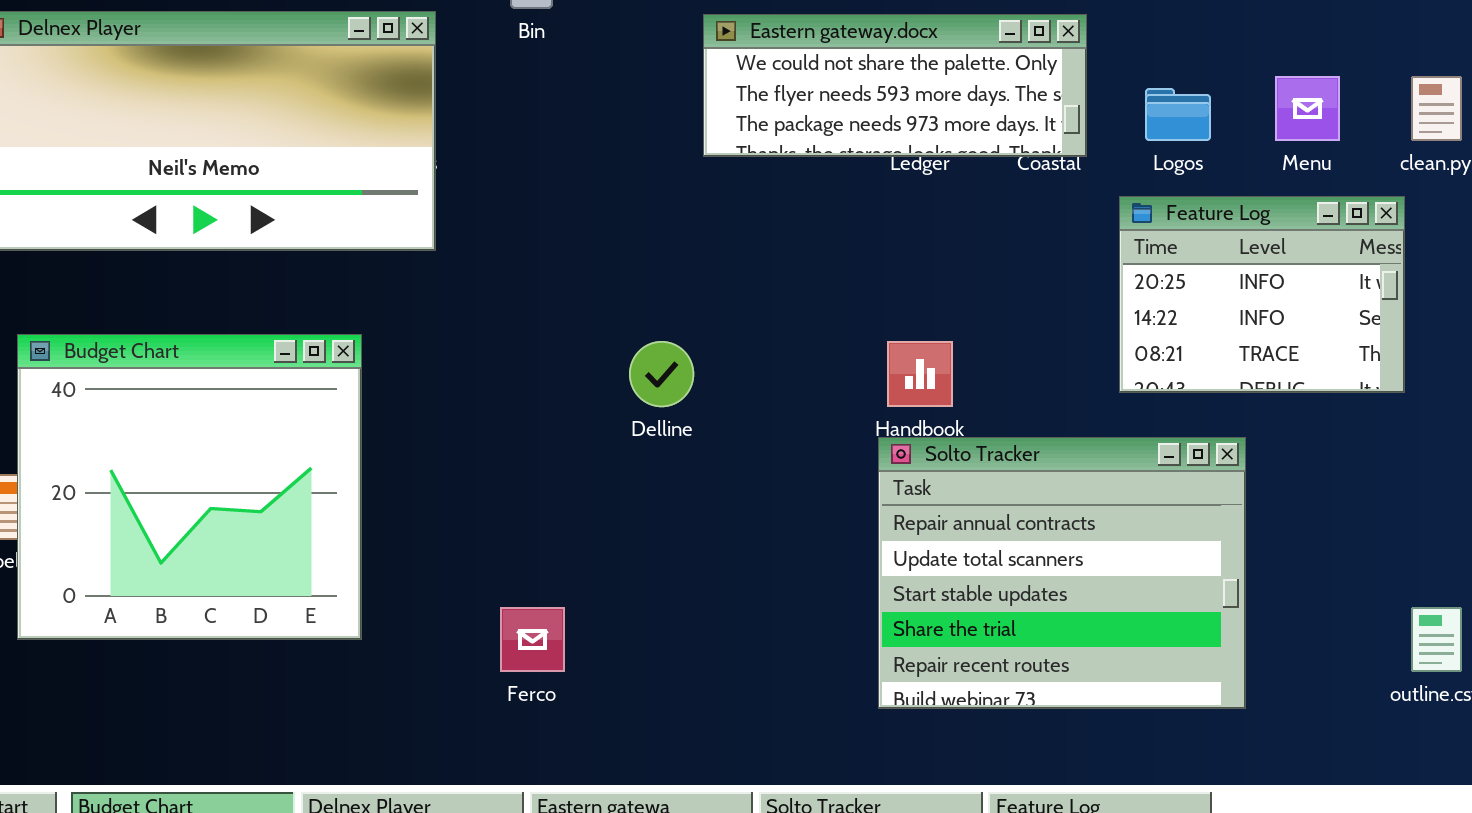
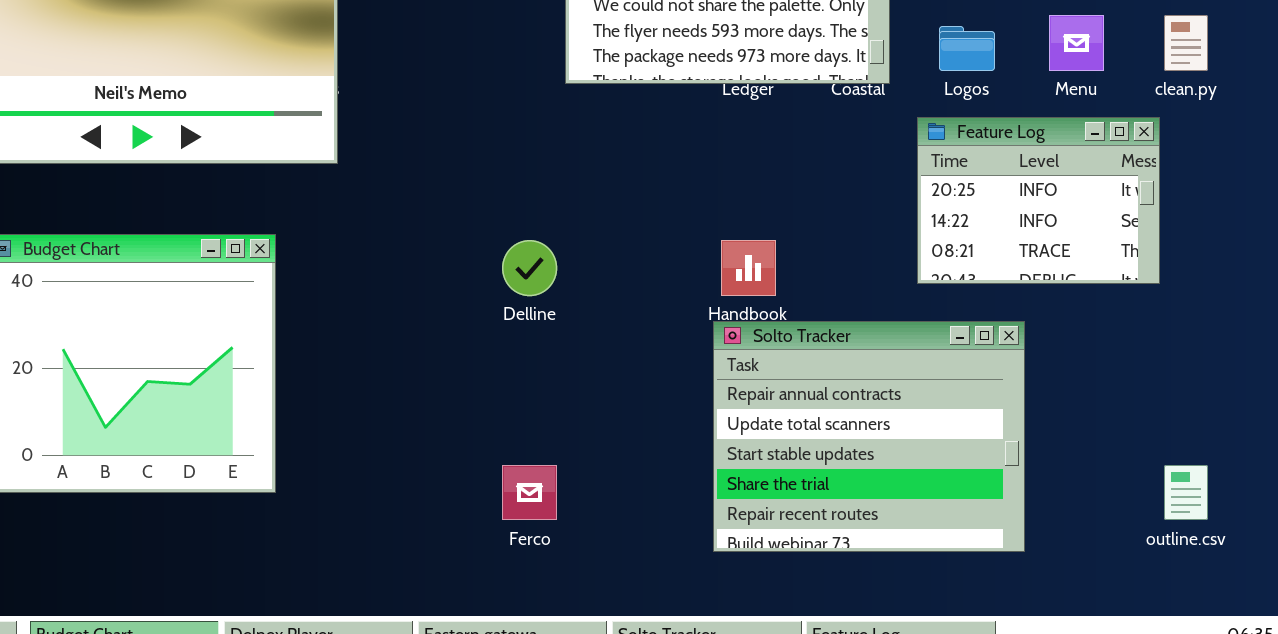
Ferco: [500,607,565,672] -> [502,465,557,520], moved

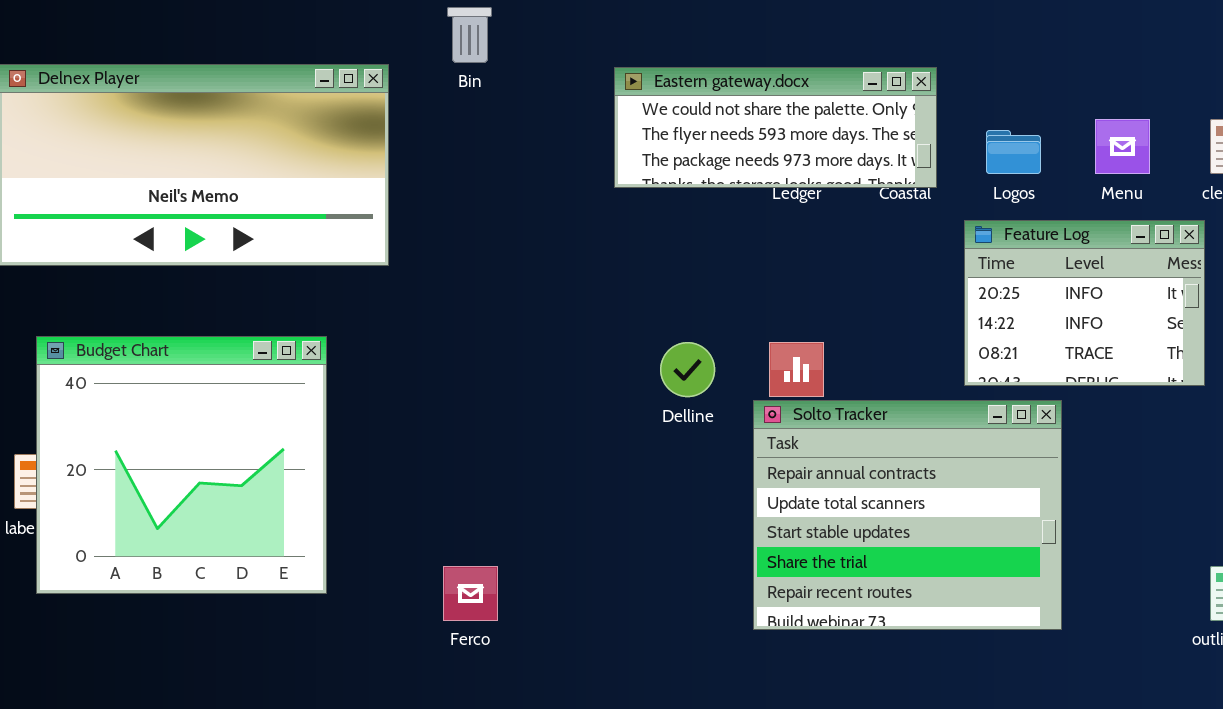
Delline: [502,240,557,296] -> [660,342,715,397], moved
Solto Tracker: [713,321,1025,552] -> [753,400,1062,630], moved
Ferco: [502,465,557,520] -> [443,566,498,621], moved

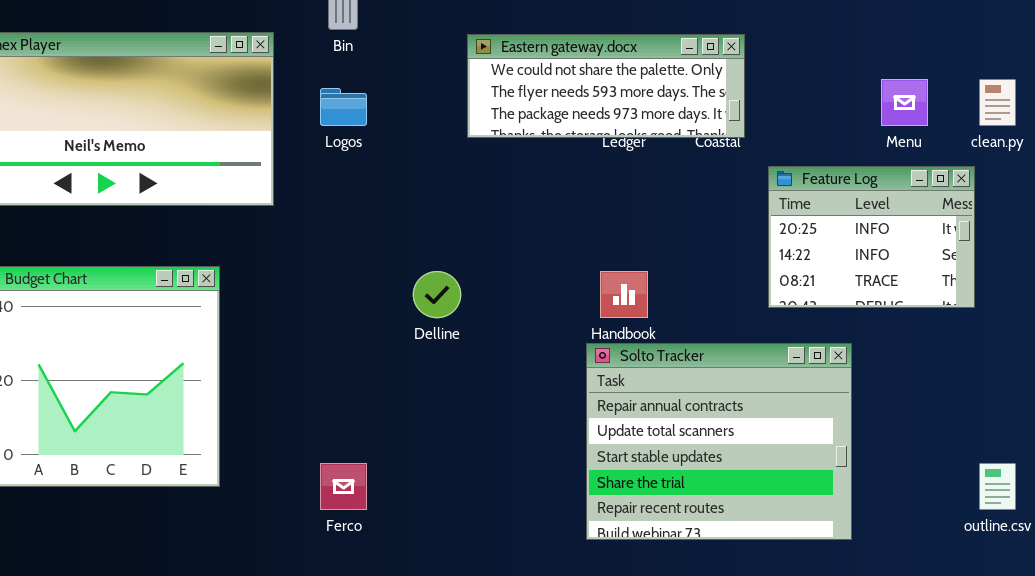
Logos: [986,130,1041,174] -> [320,88,367,126], moved
Delline: [660,342,715,397] -> [413,271,461,318], moved
Solto Tracker: [753,400,1062,630] -> [586,343,852,540], moved

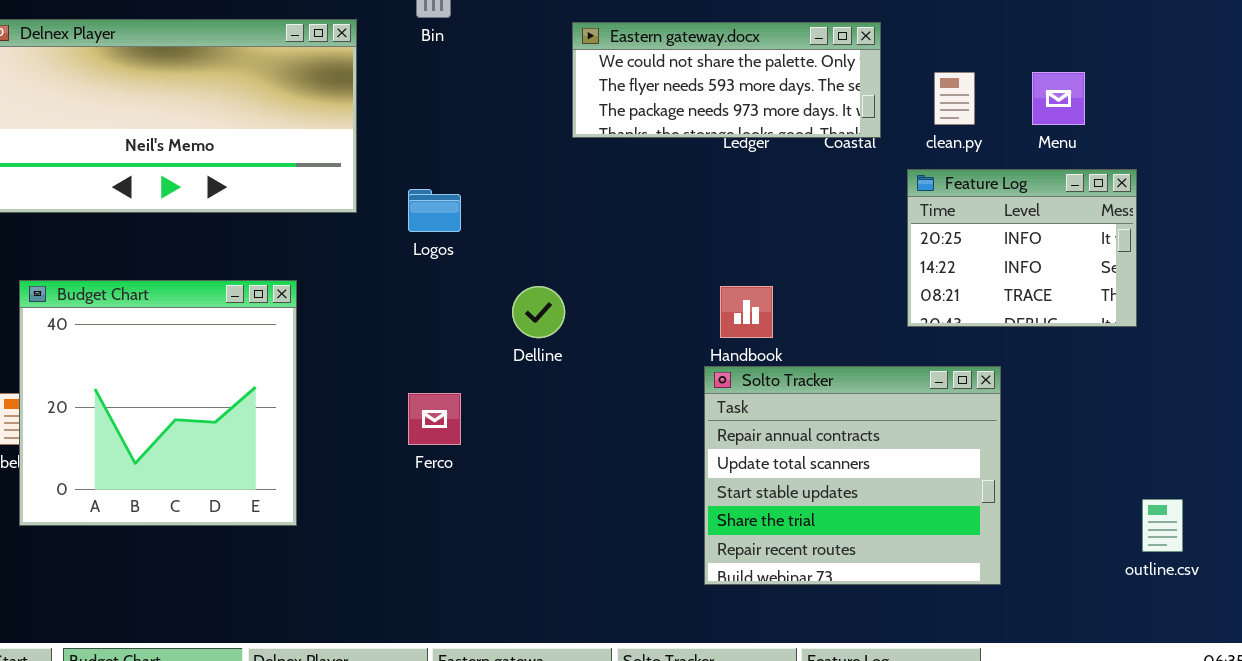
clean.py: [979,79,1016,126] -> [934,72,975,125], moved
Logos: [320,88,367,126] -> [408,189,461,232], moved
Ferco: [320,463,367,510] -> [408,393,461,445], moved

